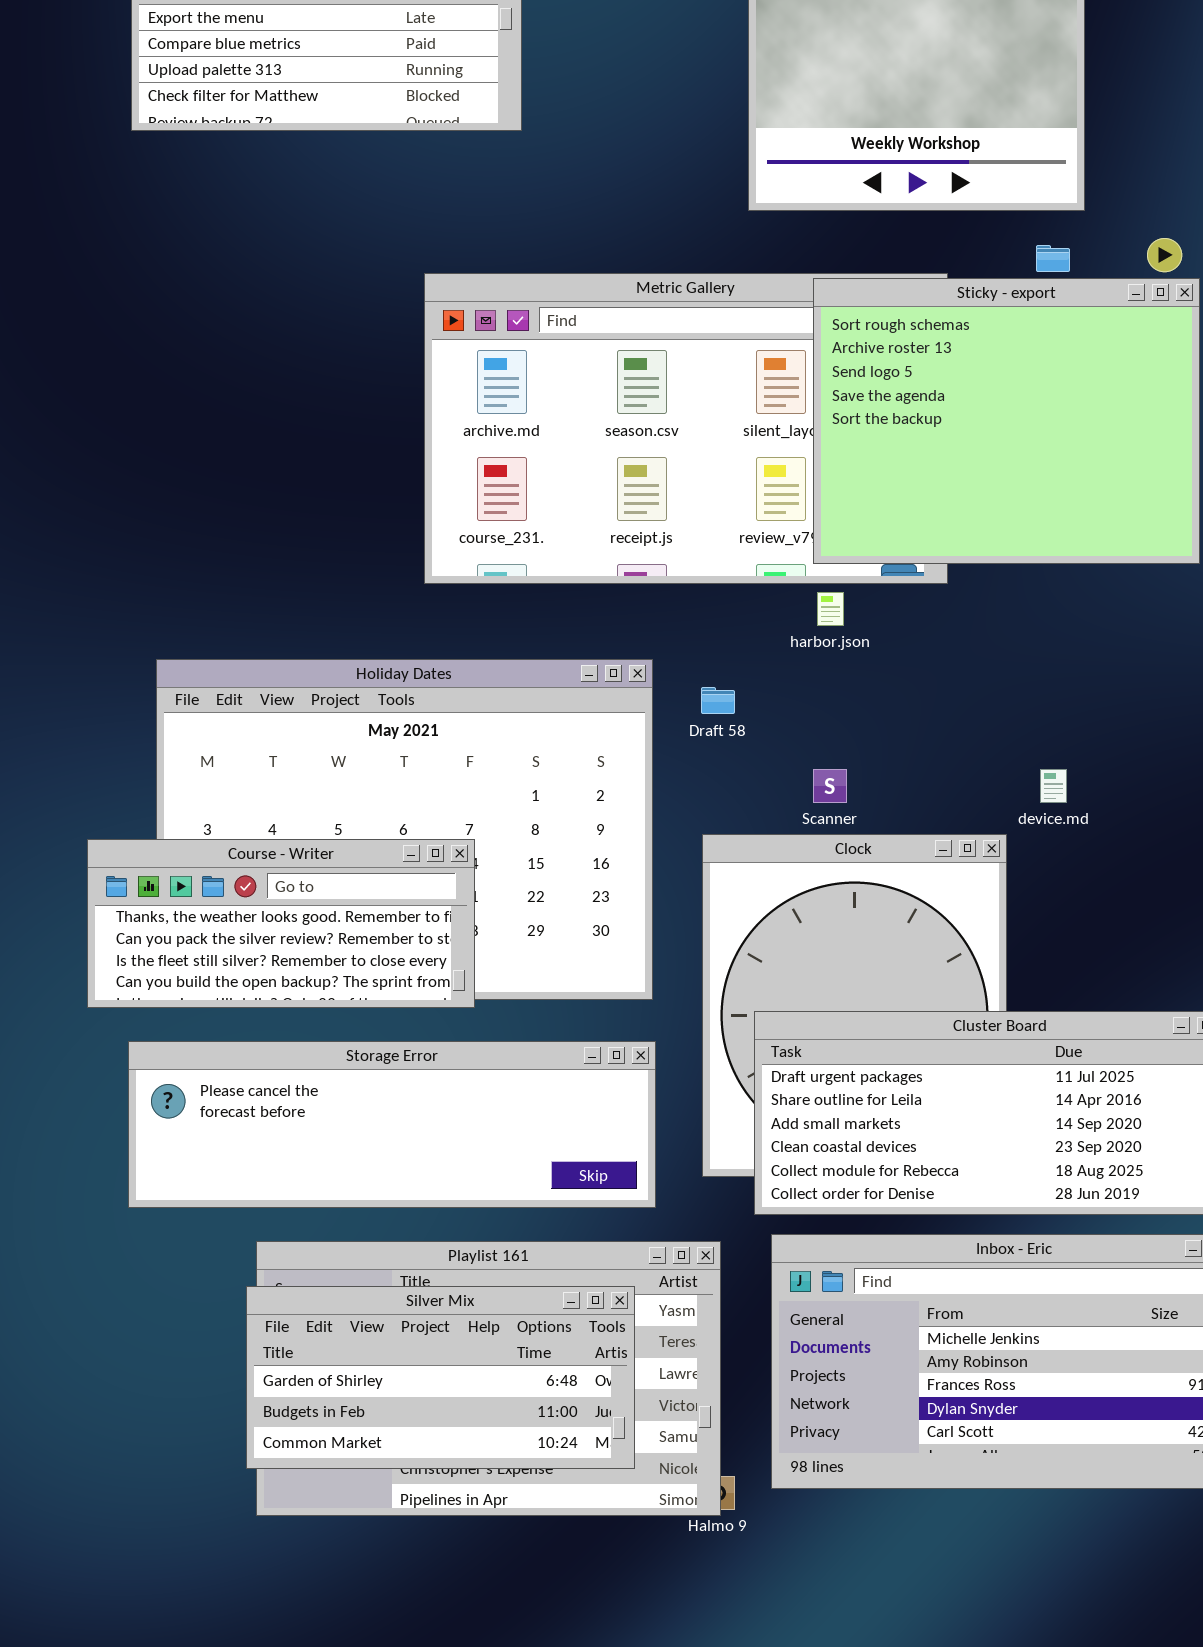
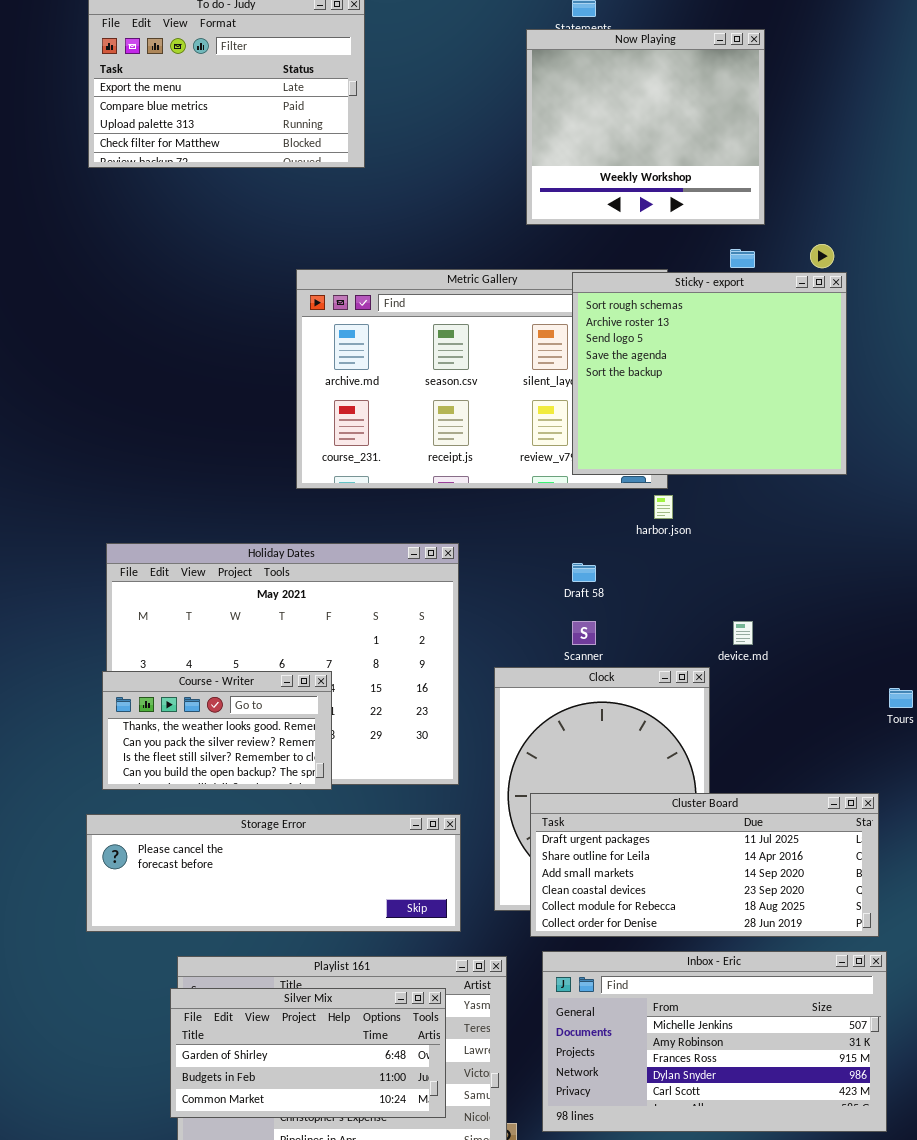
harbor.json: [817,592,844,626] -> [654,495,673,519], moved
Draft 58: [701,687,735,714] -> [572,563,596,582], moved
Course - Writer: [87,839,475,1008] -> [102,671,332,790], resized

